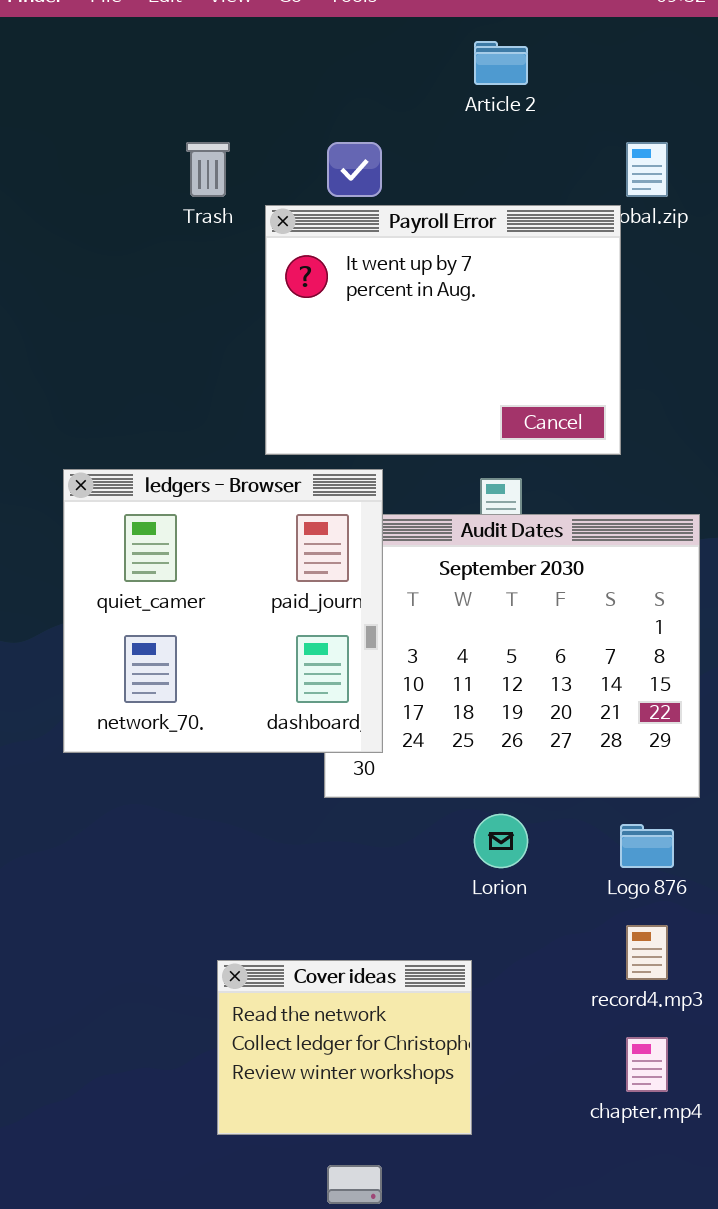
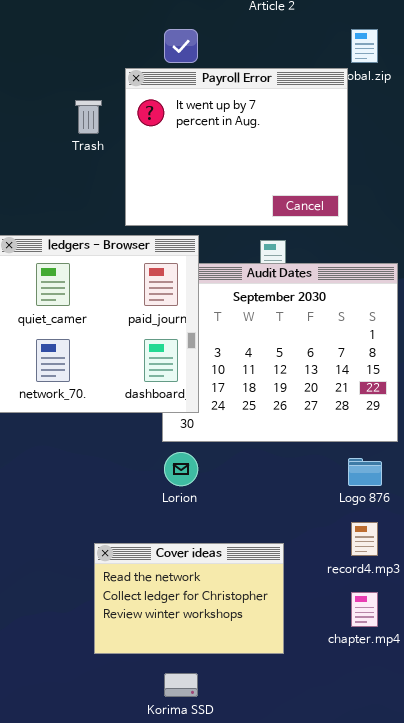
Trash: [186,142,230,197] -> [75,100,102,134], moved
Lorion: [474,814,528,868] -> [164,452,198,486], moved
Cover ideas: [217,960,472,1135] -> [94,543,284,654], resized

